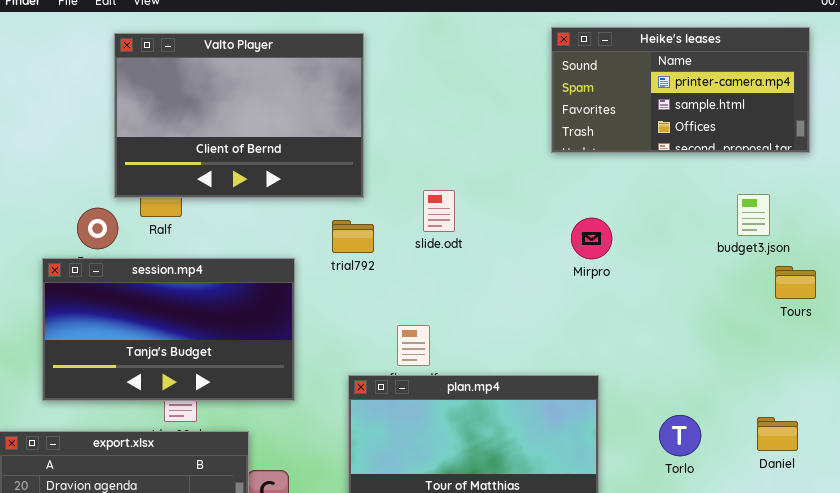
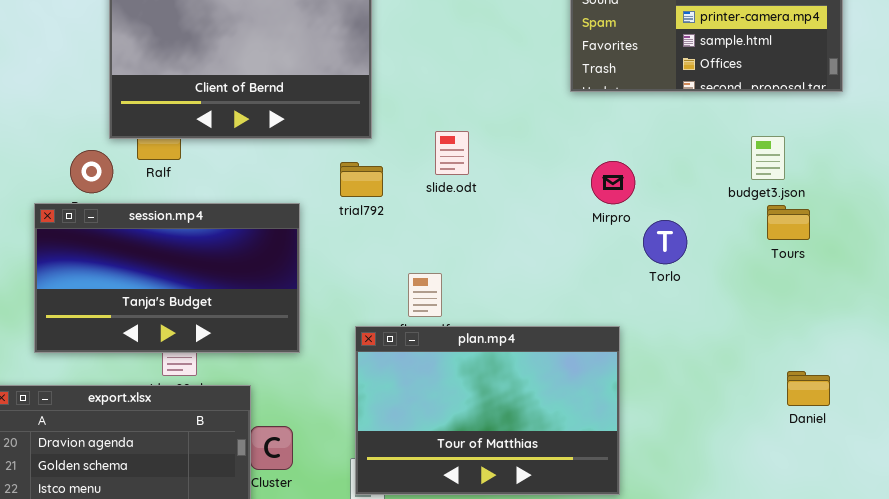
budget3.json: [737,194,770,236] -> [751,136,785,180], moved
Tours: [775,266,816,299] -> [767,205,810,240], moved
Torlo: [659,415,701,456] -> [643,220,687,264], moved

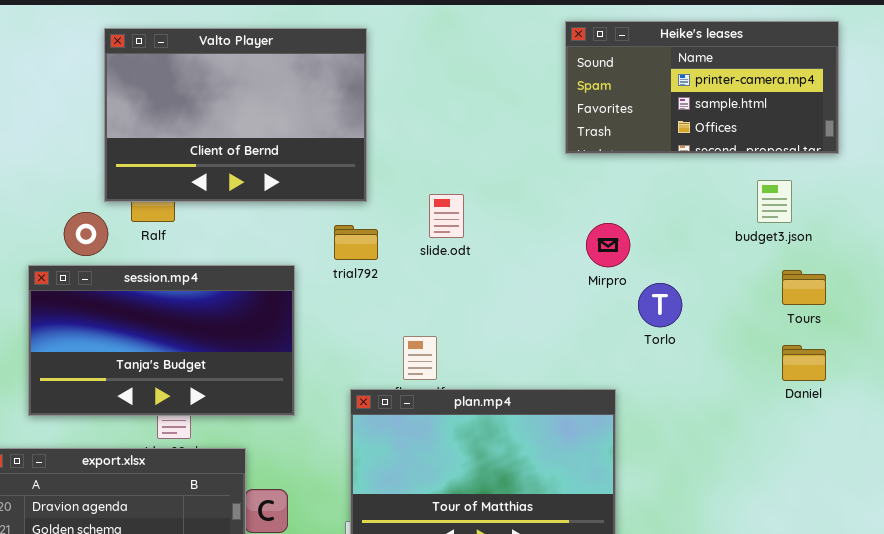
budget3.json: [751,136,785,180] -> [757,180,792,223], moved
Tours: [767,205,810,240] -> [782,270,826,305], moved
Daniel: [787,371,830,406] -> [782,345,826,381], moved

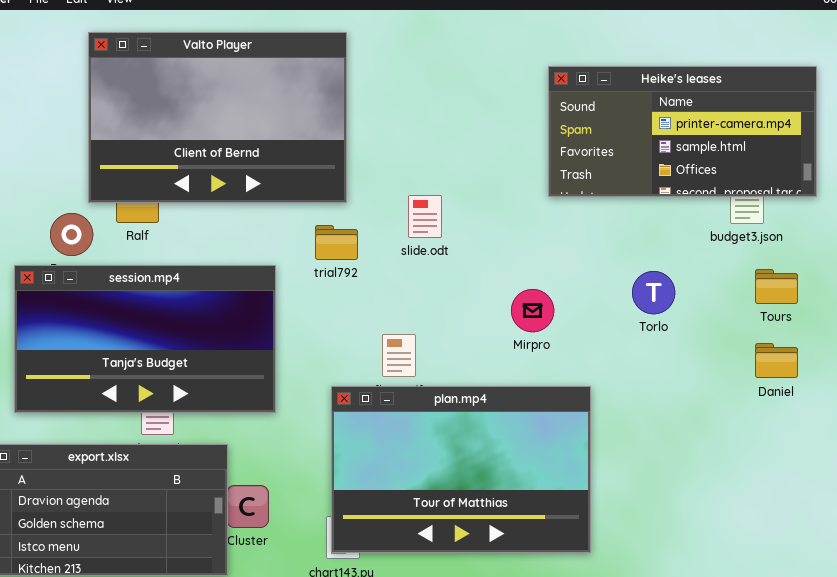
Heike's leases: [565,21,839,154] -> [548,66,817,197], moved
Mirpro: [586,223,630,267] -> [511,289,554,332], moved
Torlo: [638,283,682,327] -> [632,271,675,314], moved

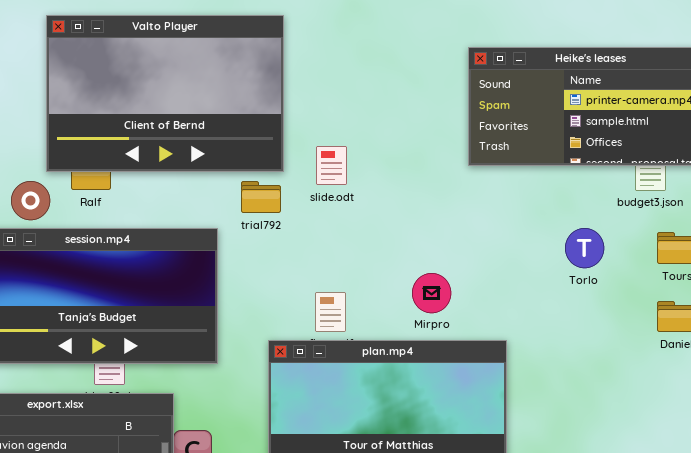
slide.odt: [408,195,442,238] -> [316,146,347,185], moved
trial792: [315,225,358,260] -> [241,181,281,213], moved
Torlo: [632,271,675,314] -> [565,228,604,268], moved
Mirpro: [511,289,554,332] -> [412,273,451,313], moved

